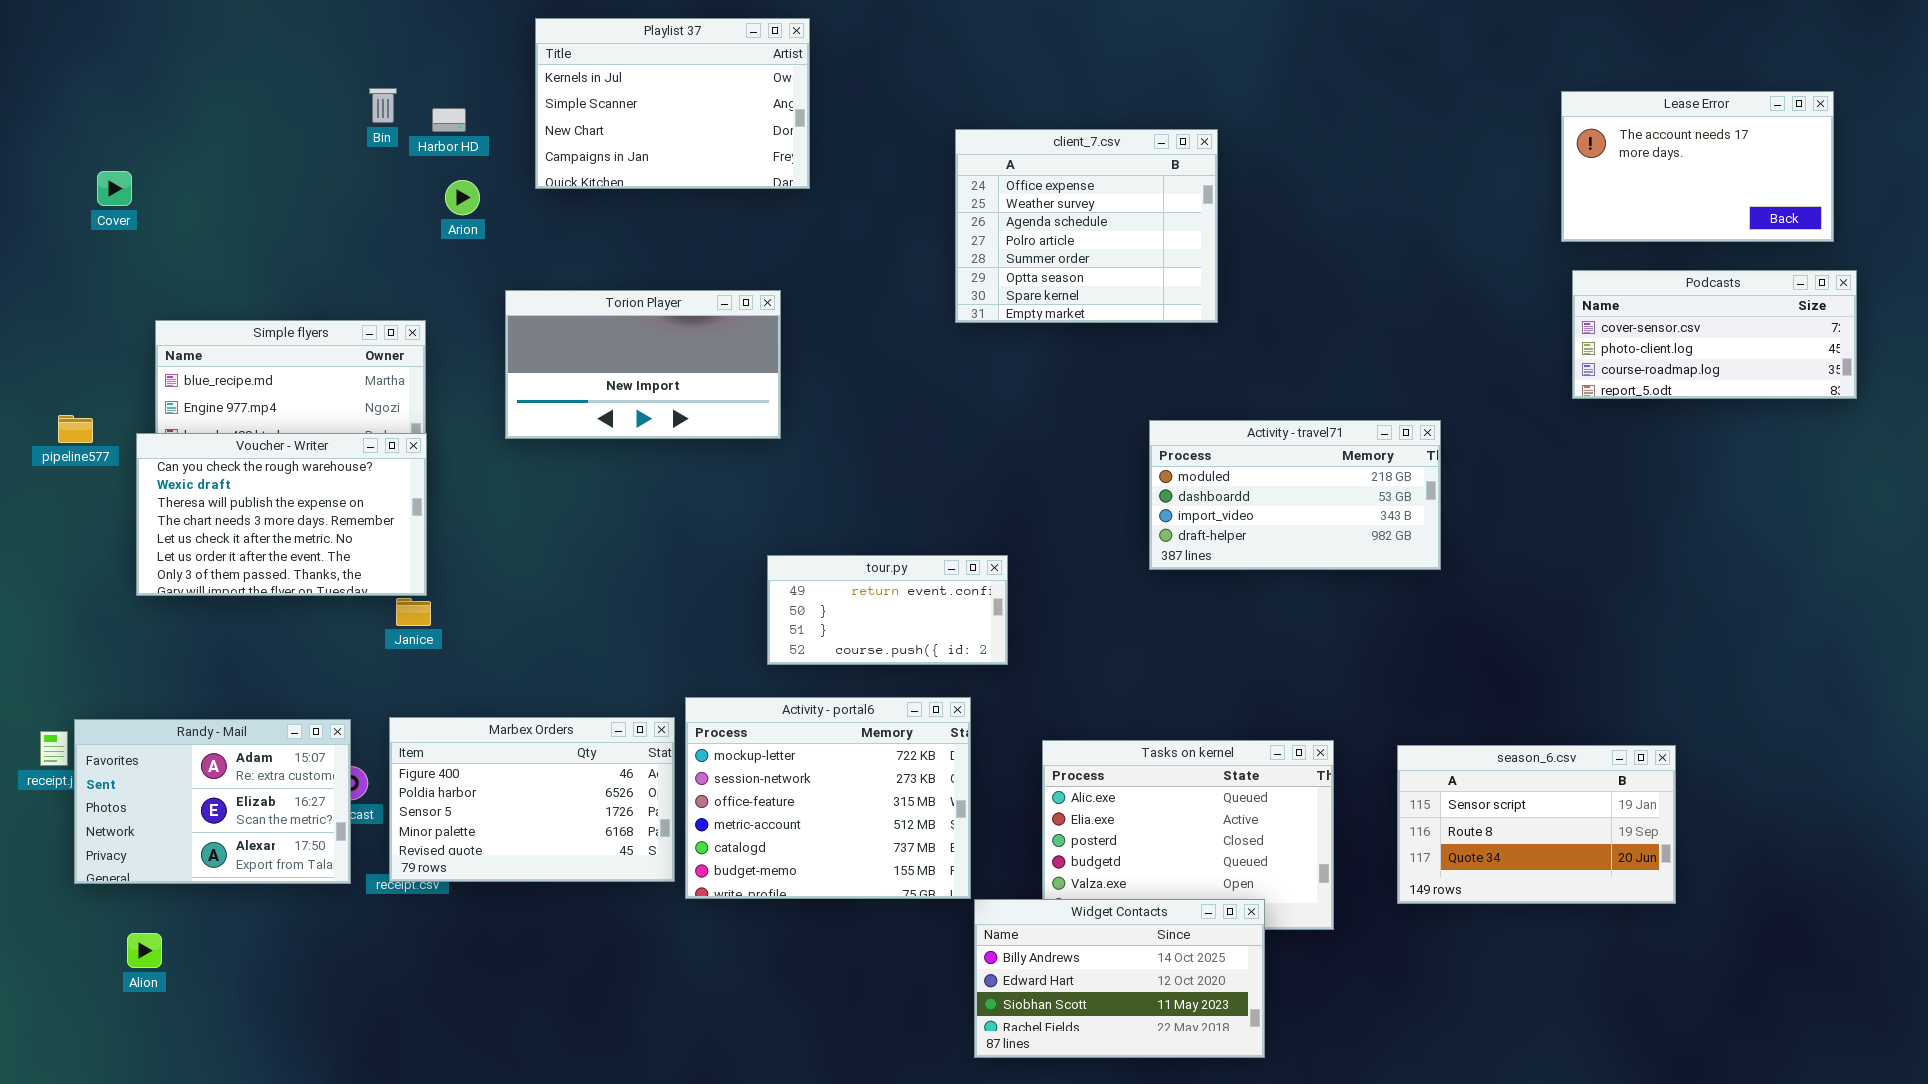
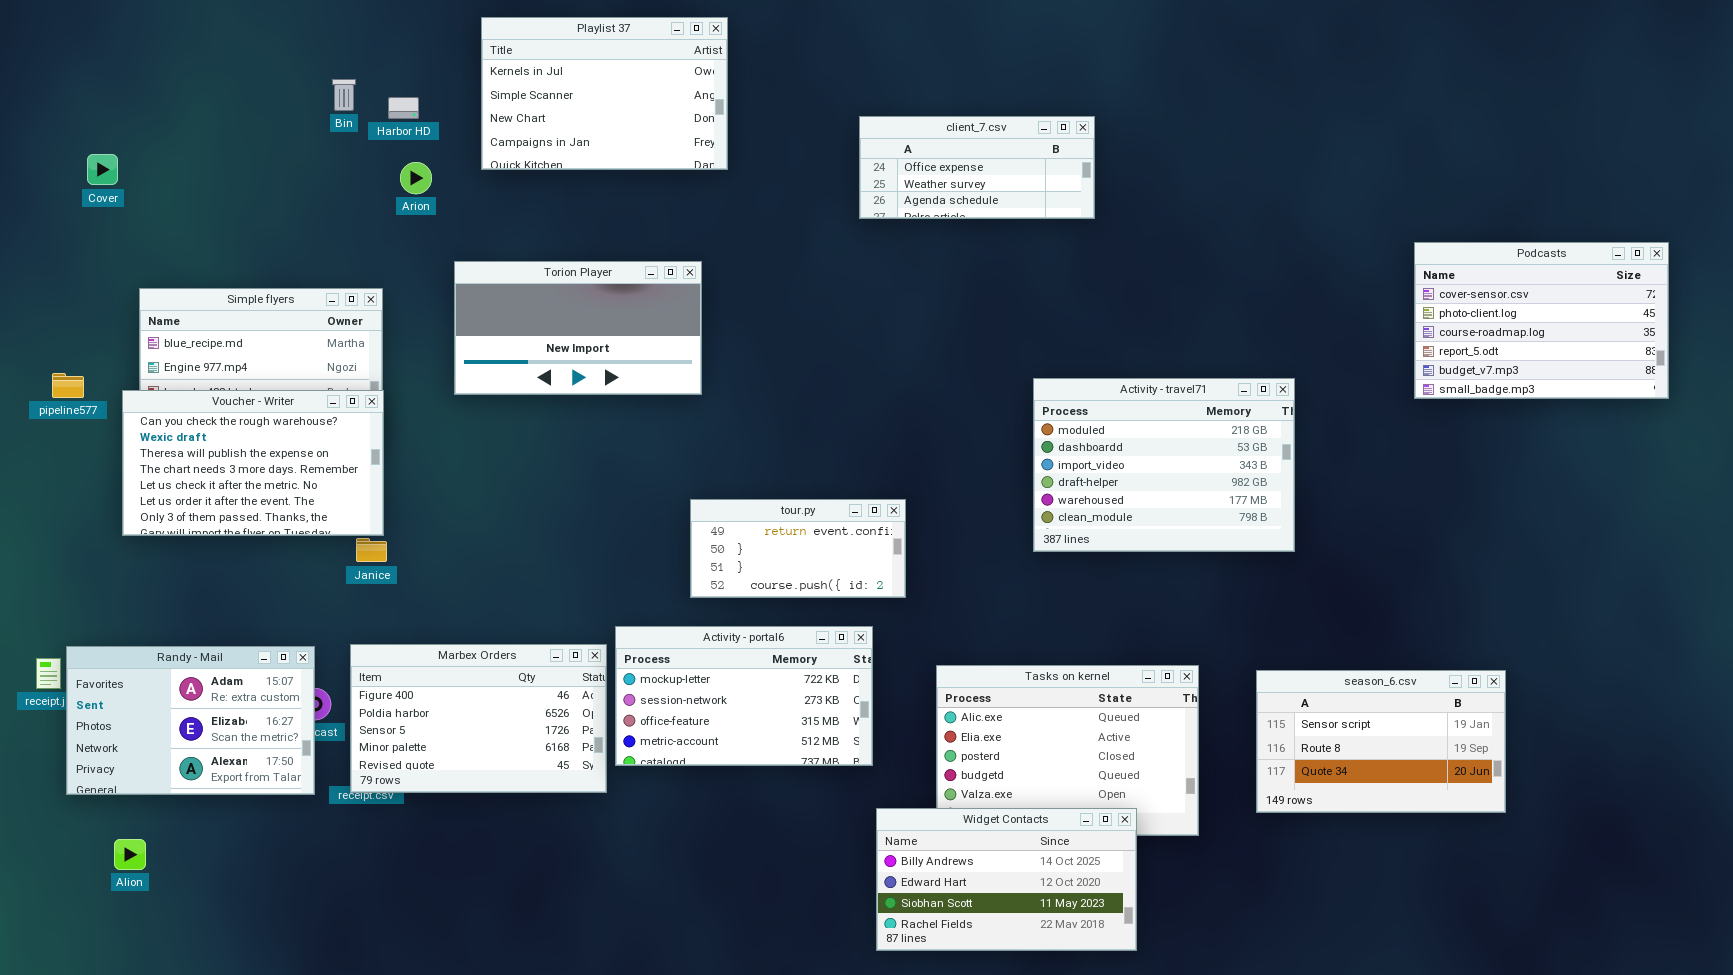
Lease Error: [1561,91,1834,242] -> none, closed
client_7.csv: [955,129,1218,323] -> [859,116,1095,219], resized
Podcasts: [1572,270,1857,399] -> [1414,242,1669,399], resized
Activity - travel71: [1149,420,1441,570] -> [1033,378,1295,552], resized
Activity - portal6: [685,697,971,899] -> [615,626,873,766], resized

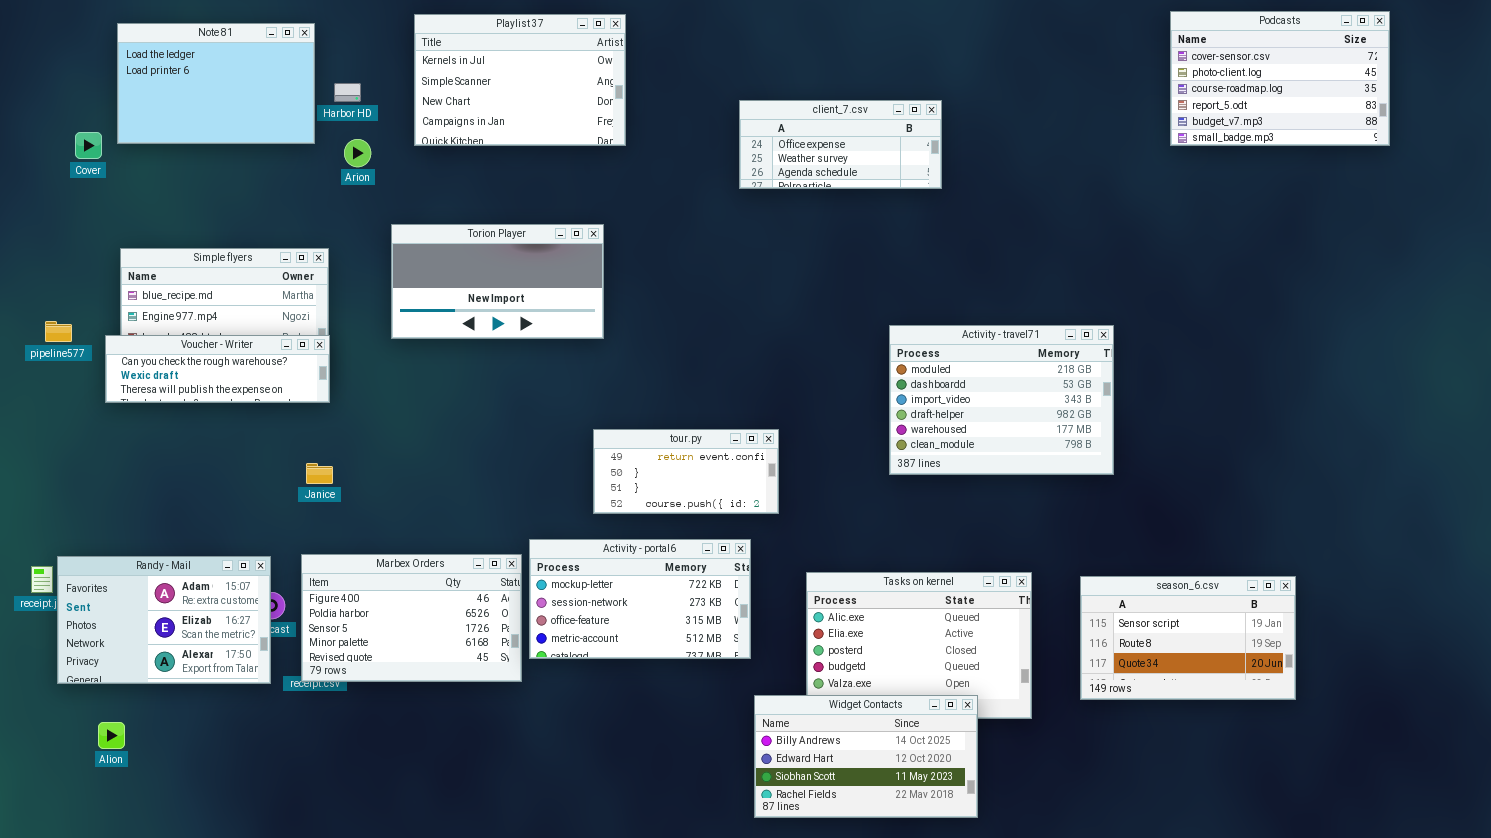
Note 81: none -> [117,23,315,144], opened
Podcasts: [1414,242,1669,399] -> [1170,11,1390,146], moved
Voucher - Writer: [122,390,384,536] -> [105,335,330,403], resized

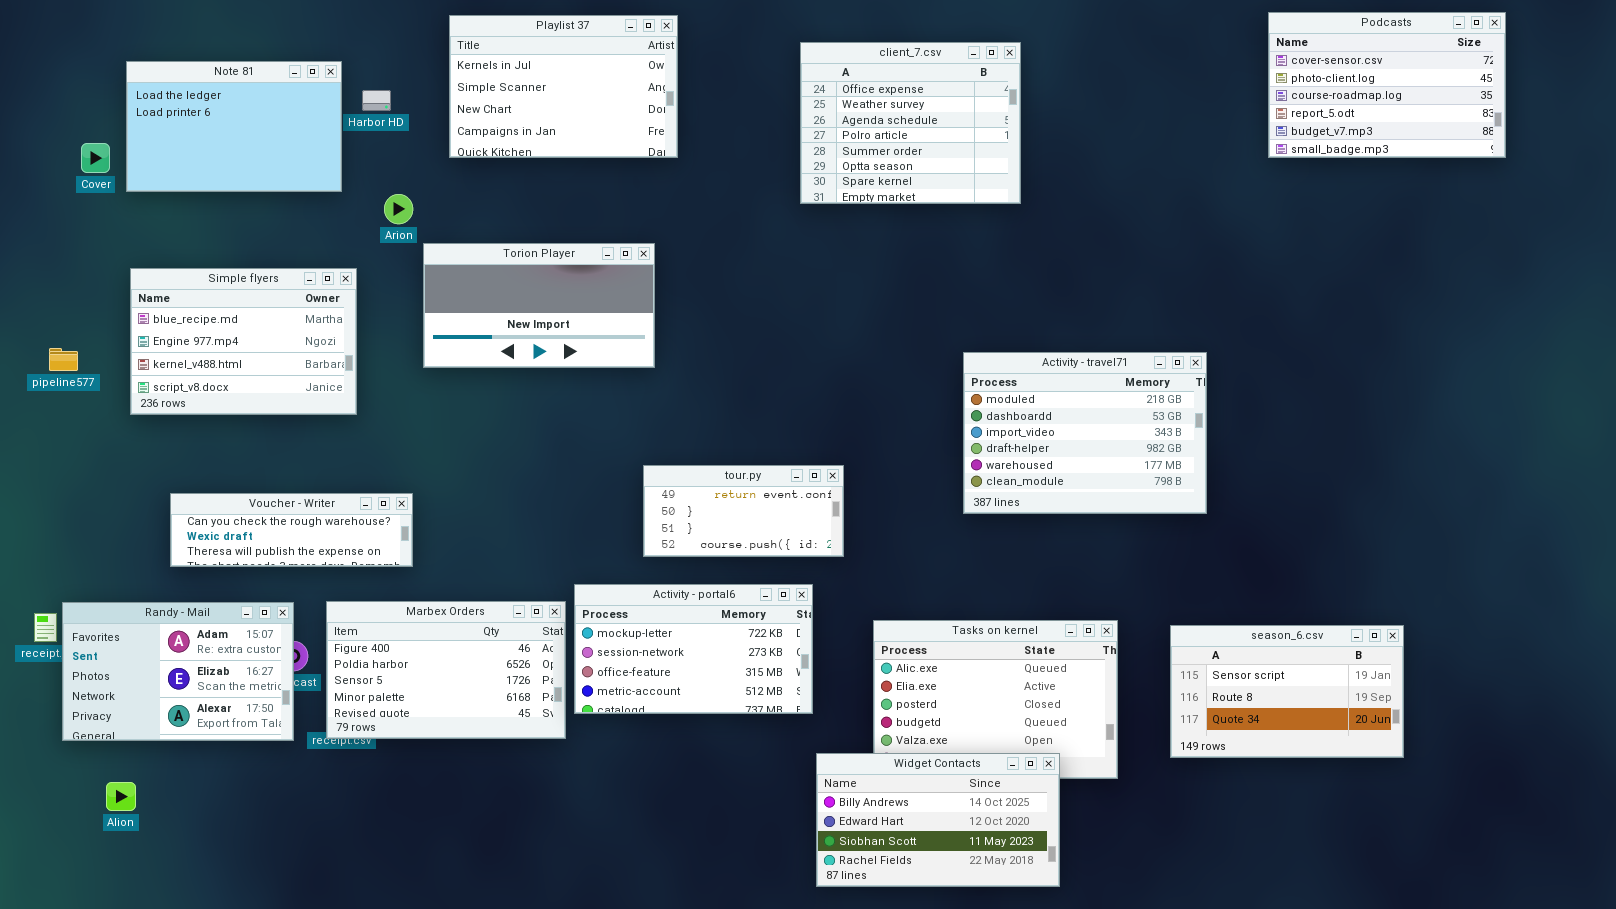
Note 81: [117,23,315,144] -> [126,61,342,192], moved
client_7.csv: [739,100,942,189] -> [800,42,1021,204], resized
Arion: [344,139,371,167] -> [384,194,413,224], moved
Voucher - Writer: [105,335,330,403] -> [170,493,413,567], moved

